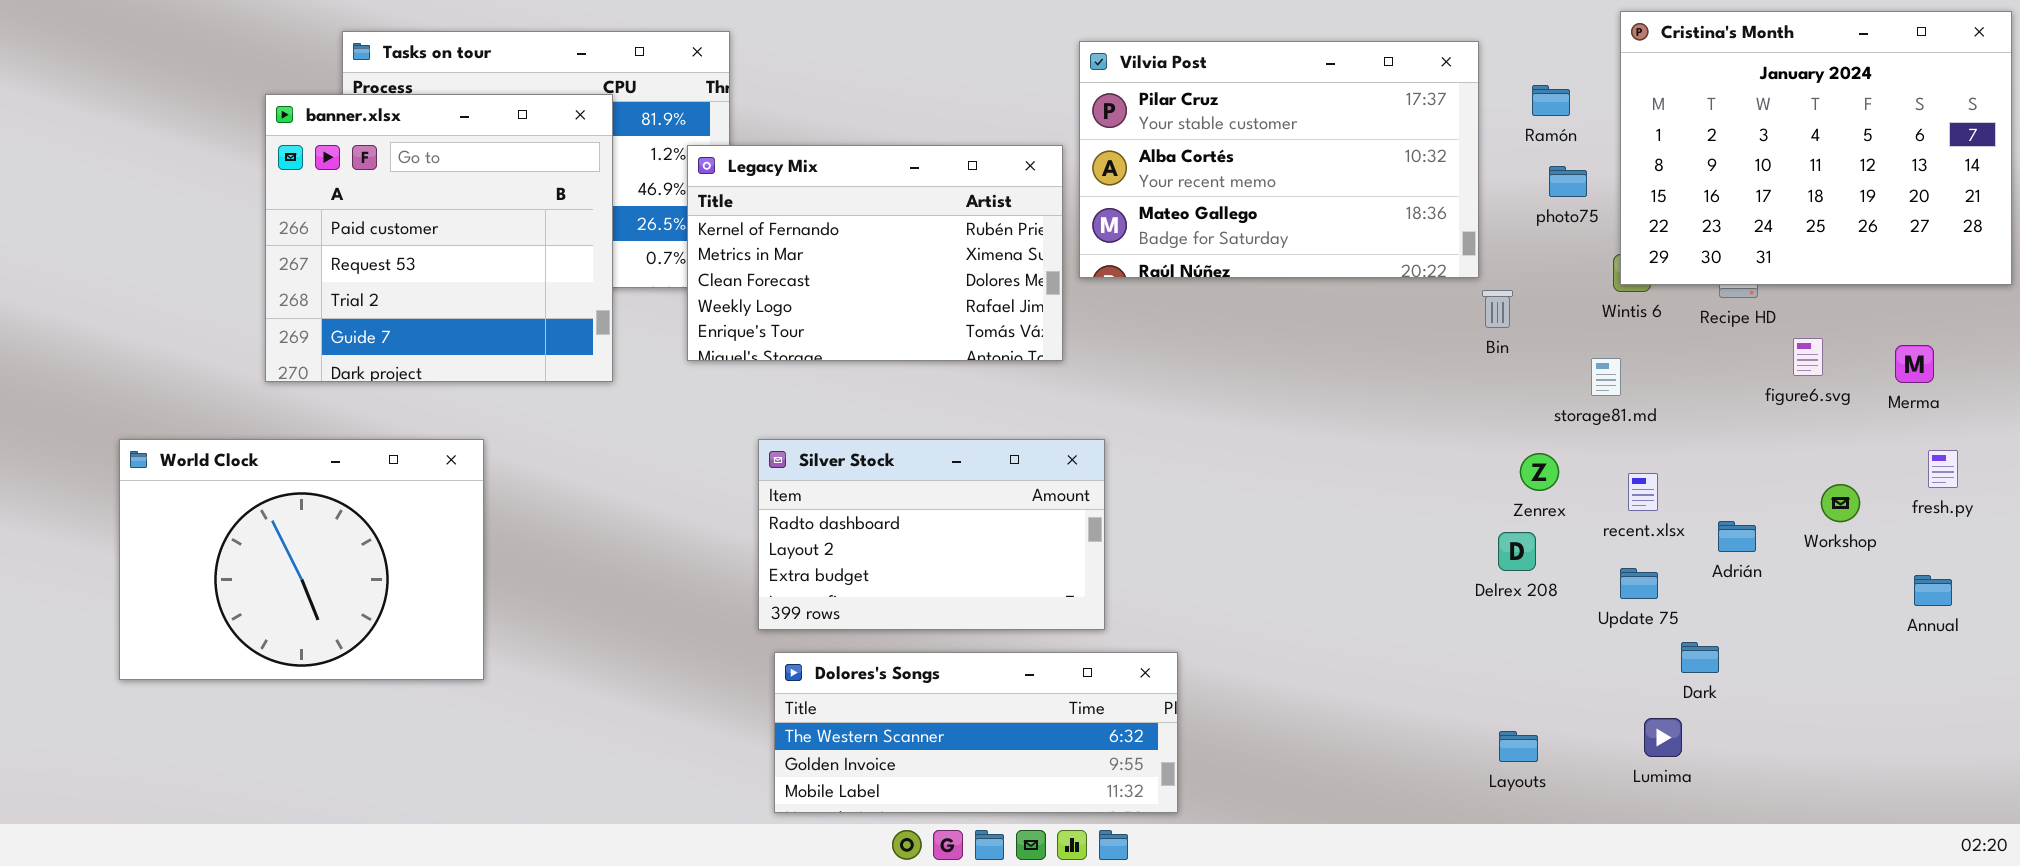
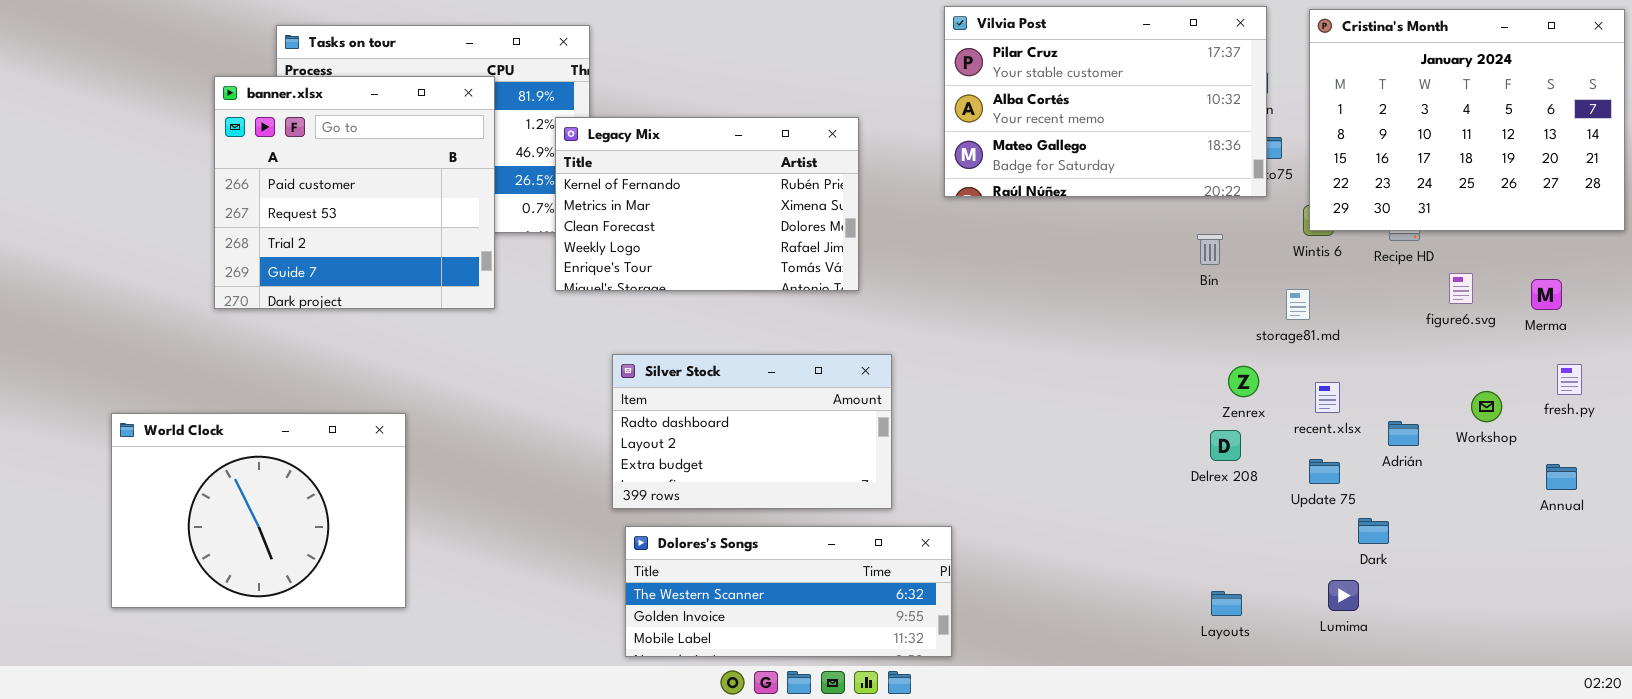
Vilvia Post: [1079,41,1479,278] -> [944,6,1267,197], moved
World Clock: [119,439,484,680] -> [111,413,406,608], moved

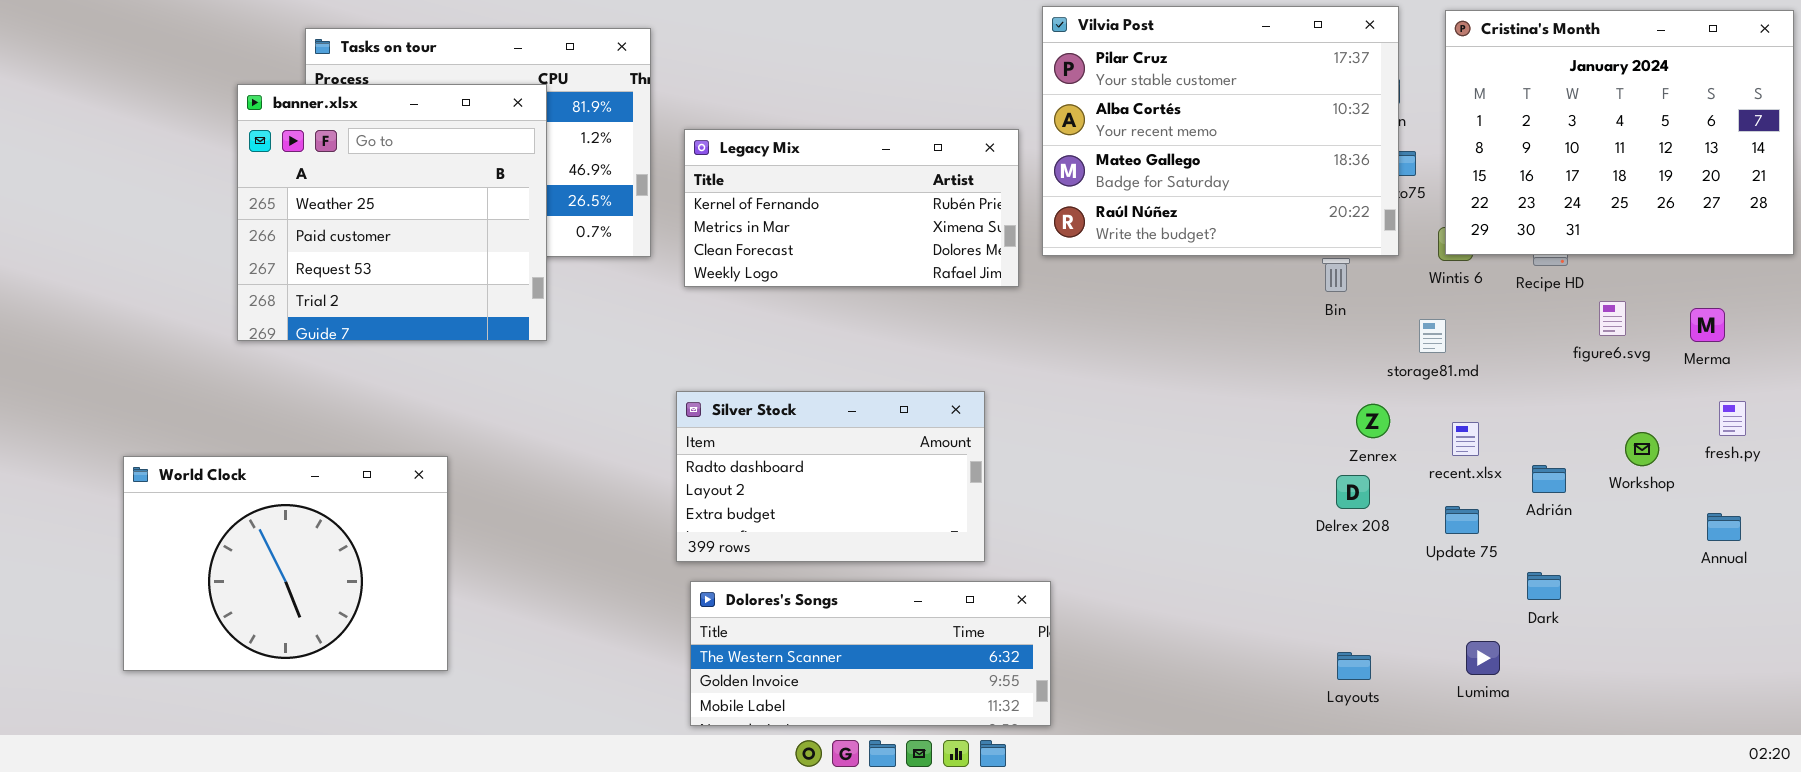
Vilvia Post: [944,6,1267,197] -> [1042,6,1399,256], resized
banner.xlsx: [214,76,495,309] -> [237,84,547,341], scrolled up 1 row
Legacy Mix: [555,117,859,291] -> [684,129,1019,287], moved, resized
Dark: [1358,518,1389,544] -> [1527,572,1561,600], moved

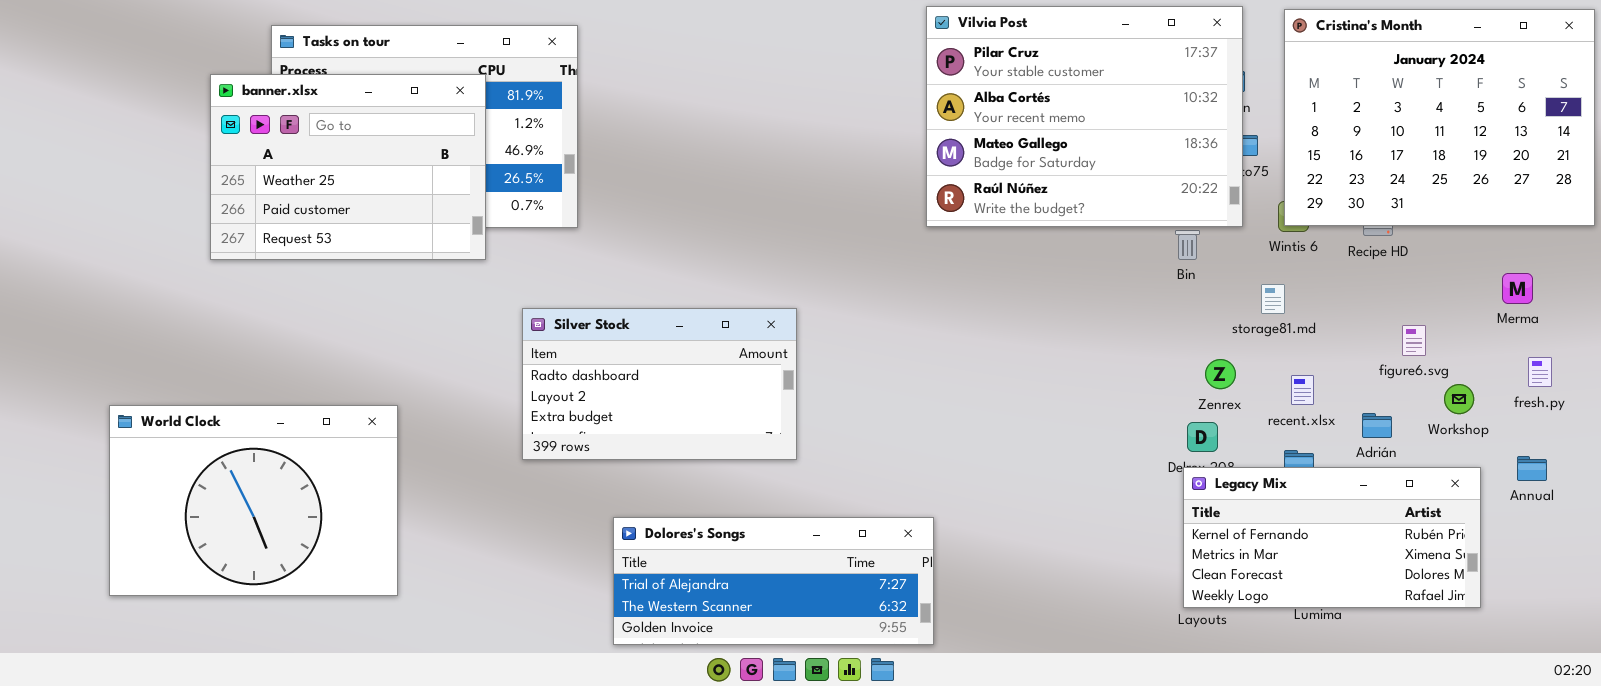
banner.xlsx: [237,84,547,341] -> [210,74,486,260], resized
Legacy Mix: [684,129,1019,287] -> [1183,467,1481,608], moved
figure6.svg: [1599,301,1626,336] -> [1402,325,1426,356], moved
Silver Stock: [676,391,985,562] -> [522,308,797,460], moved
Dolores's Songs: [690,581,1051,726] -> [613,517,934,645], scrolled up 1 row

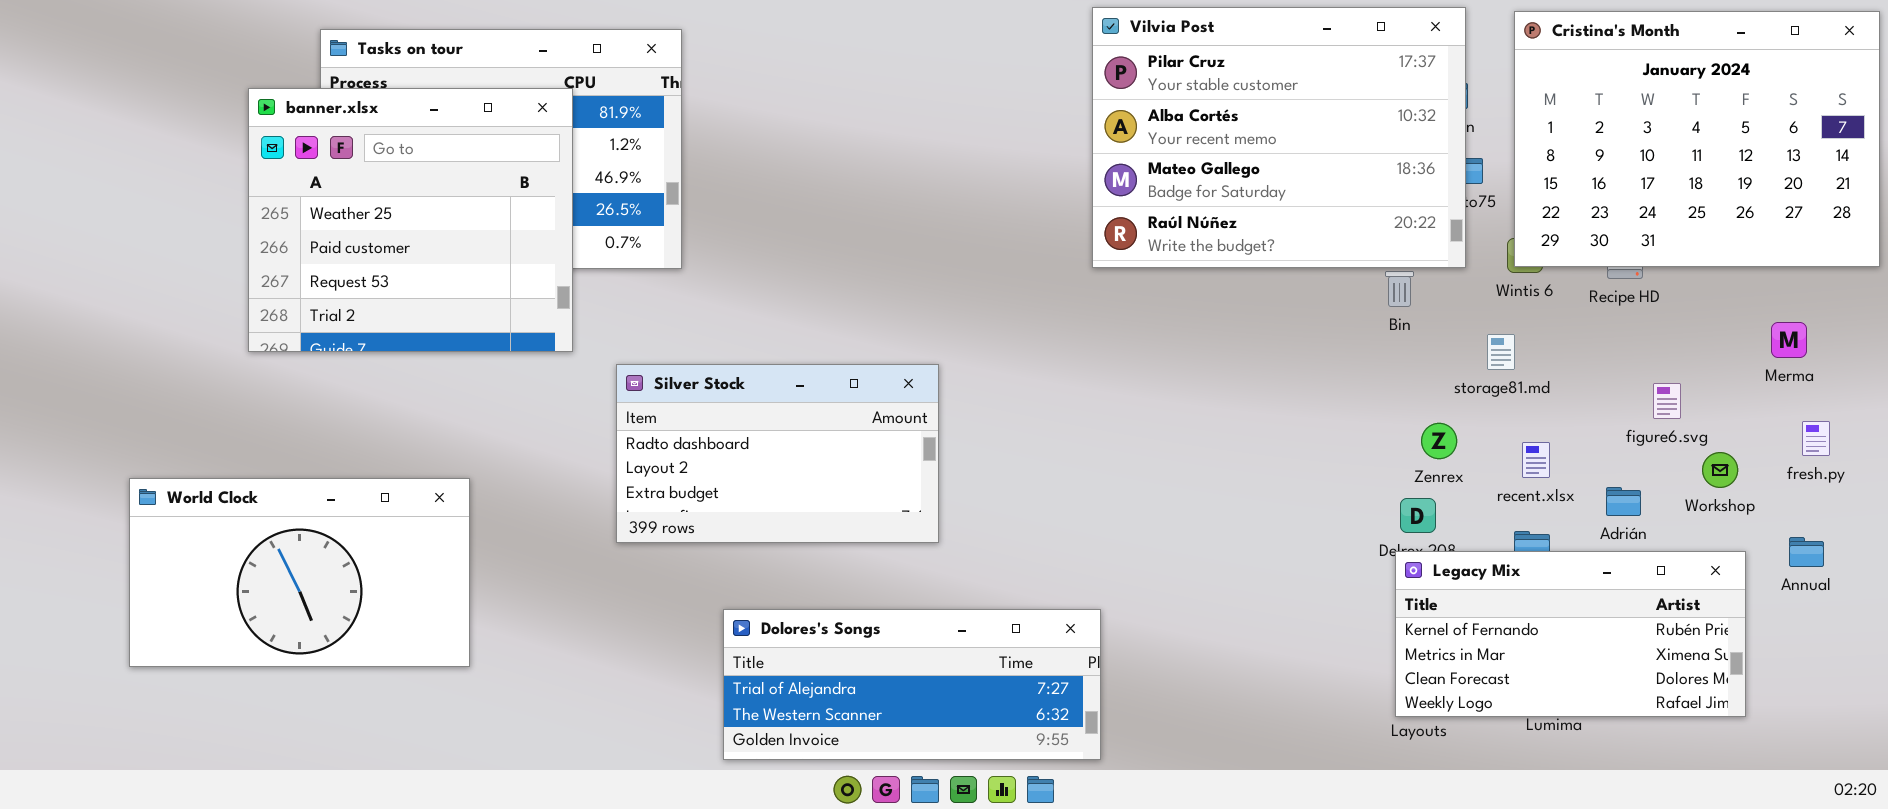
banner.xlsx: [210,74,486,260] -> [248,88,573,352], resized
World Clock: [109,405,398,596] -> [129,478,470,667], resized

